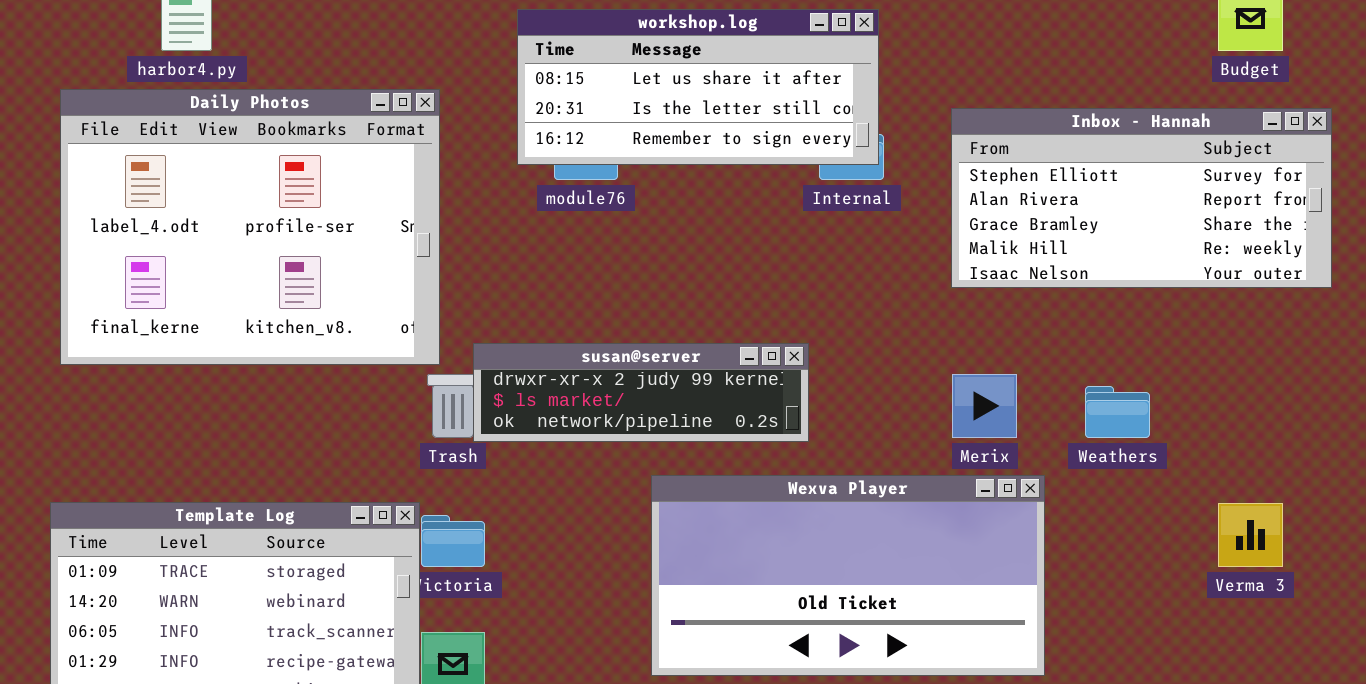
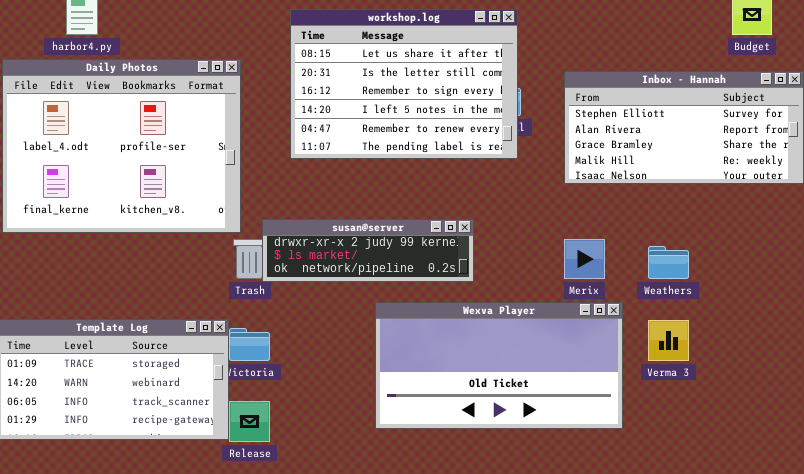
workshop.log: [517,9,879,165] -> [290,9,518,159], resized
Verma 3: [1218,503,1283,567] -> [648,320,689,361], moved

